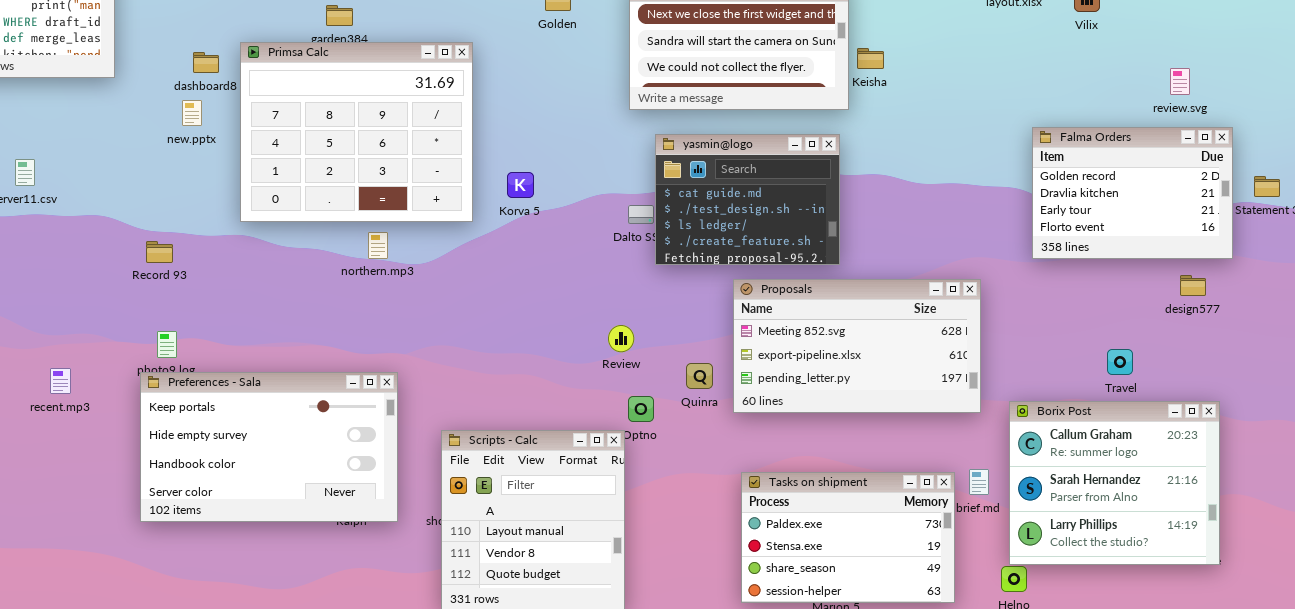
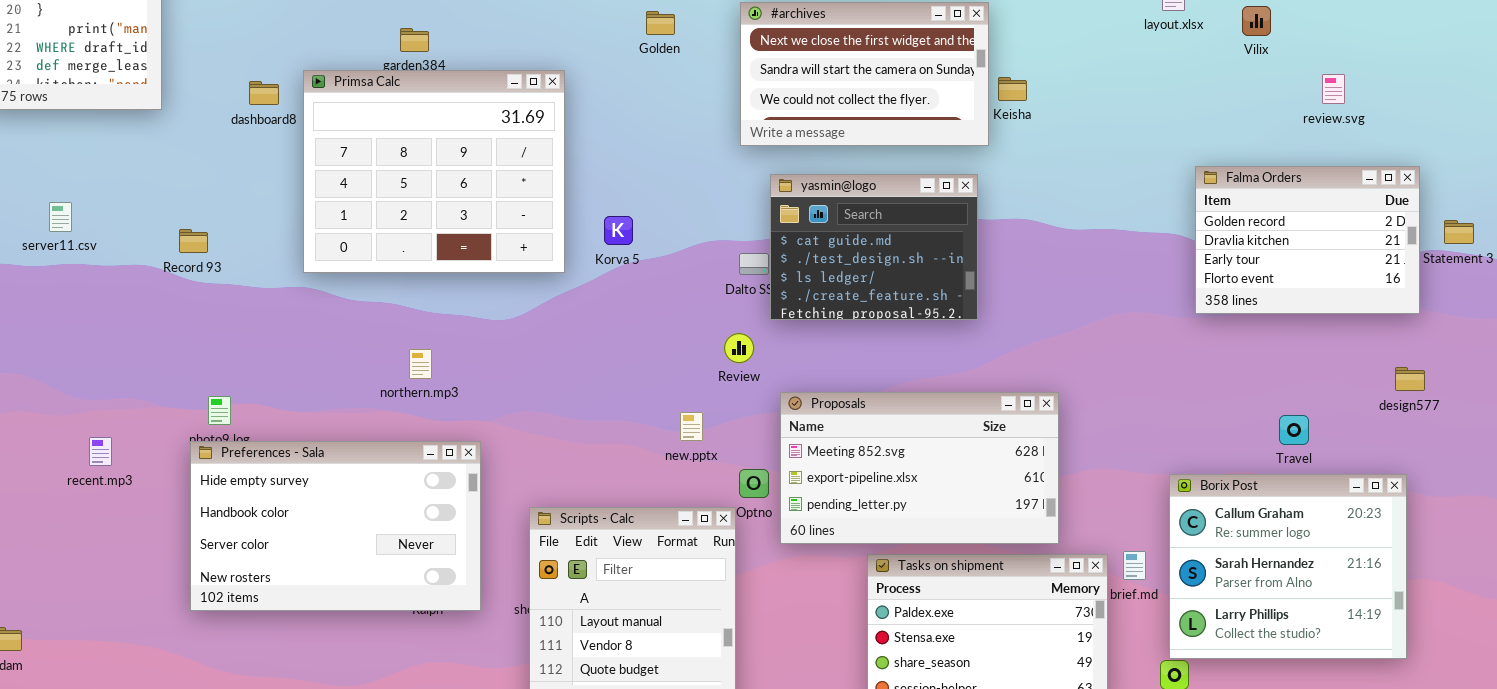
review.svg: [1170,68,1190,95] -> [1322,74,1345,104], moved
new.pptx: [182,100,202,126] -> [680,412,703,441], moved
northern.mp3: [368,232,388,259] -> [409,349,432,379], moved
Record 93: [146,241,173,263] -> [179,229,208,253], moved
design577: [1180,275,1206,296] -> [1395,367,1425,391], moved
Proposals: [733,279,981,413] -> [780,392,1059,544], moved
Review: [608,325,634,352] -> [724,333,754,363], moved
Preferences - Sala: [140,372,398,522] -> [190,441,481,611], scrolled down 1 row

